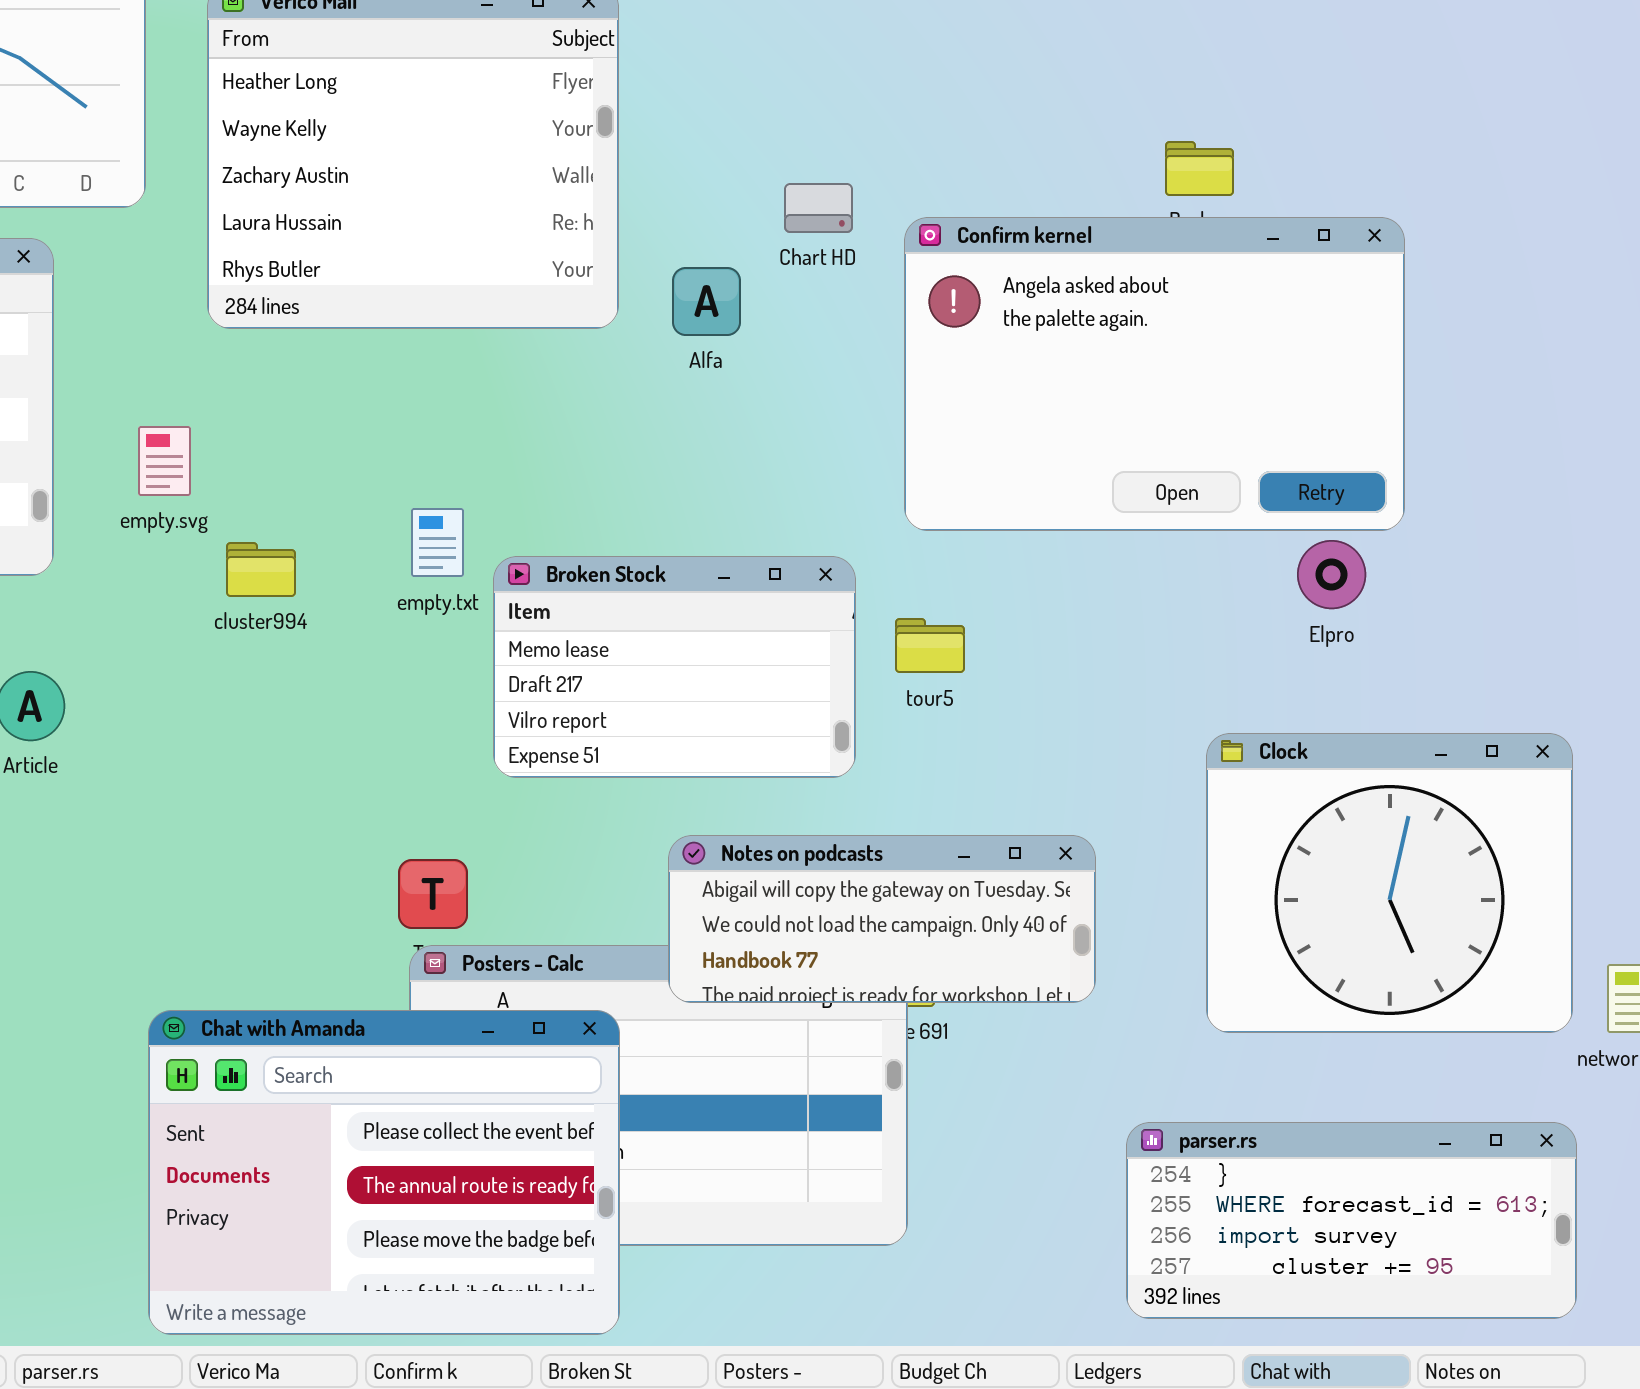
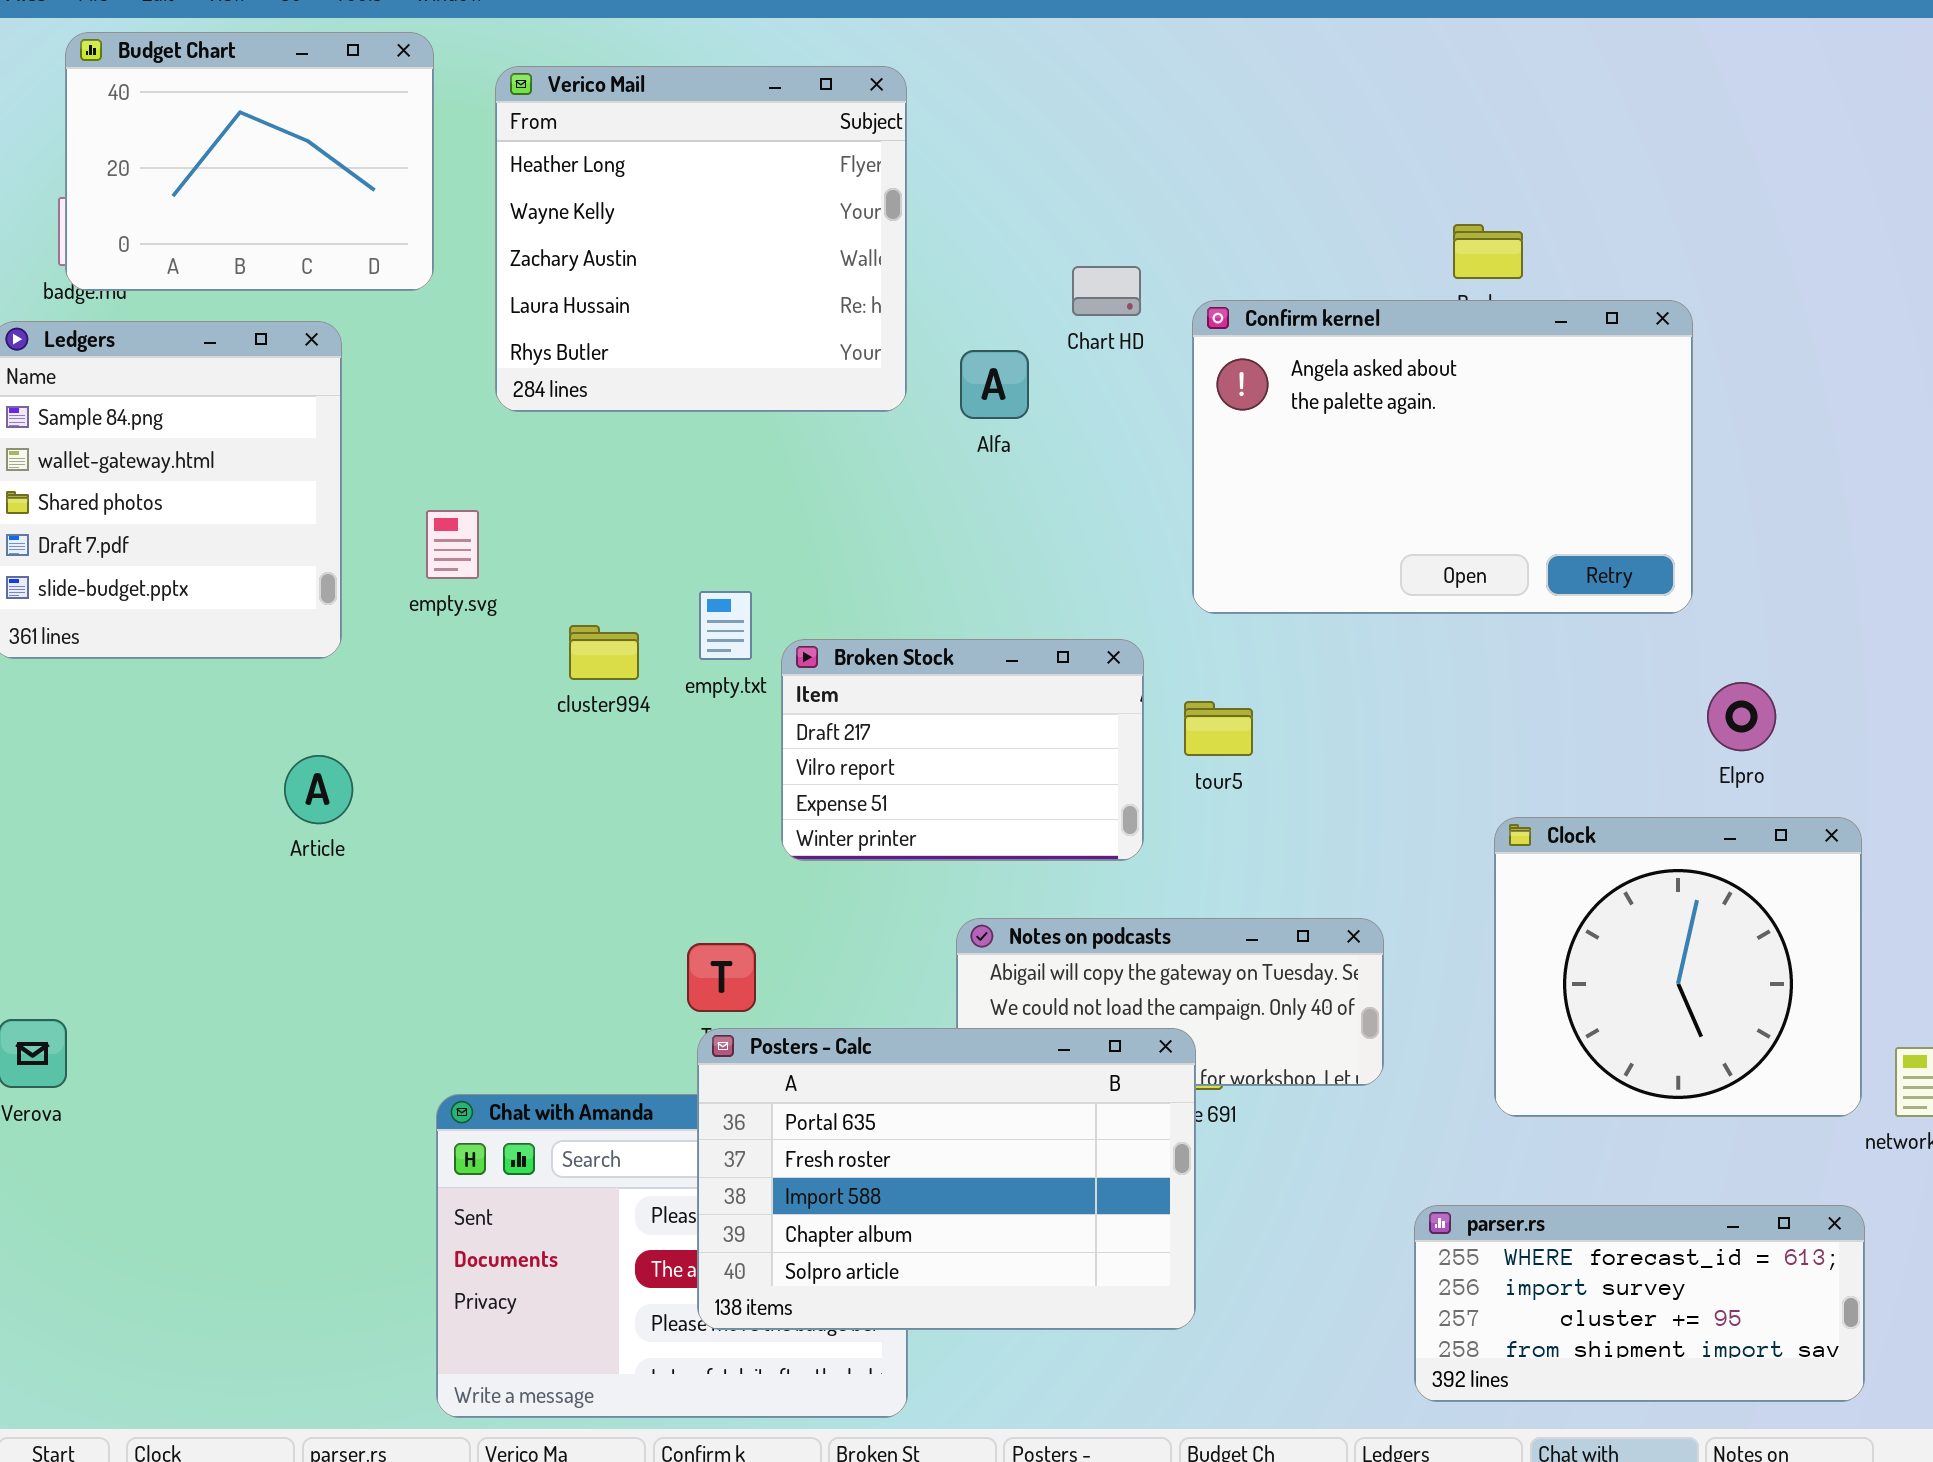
Elpro: [1297,540,1366,609] -> [1707,682,1776,751], moved
cluster994: [226,542,296,597] -> [569,625,639,680], moved
Broken Stock: [493,556,856,778] -> [781,639,1144,861], scrolled down 1 row
Posters - Calc: [409,945,908,1246] -> [697,1028,1196,1330], raised
parser.rs: [1126,1122,1577,1319] -> [1414,1205,1865,1402], scrolled down 1 row

